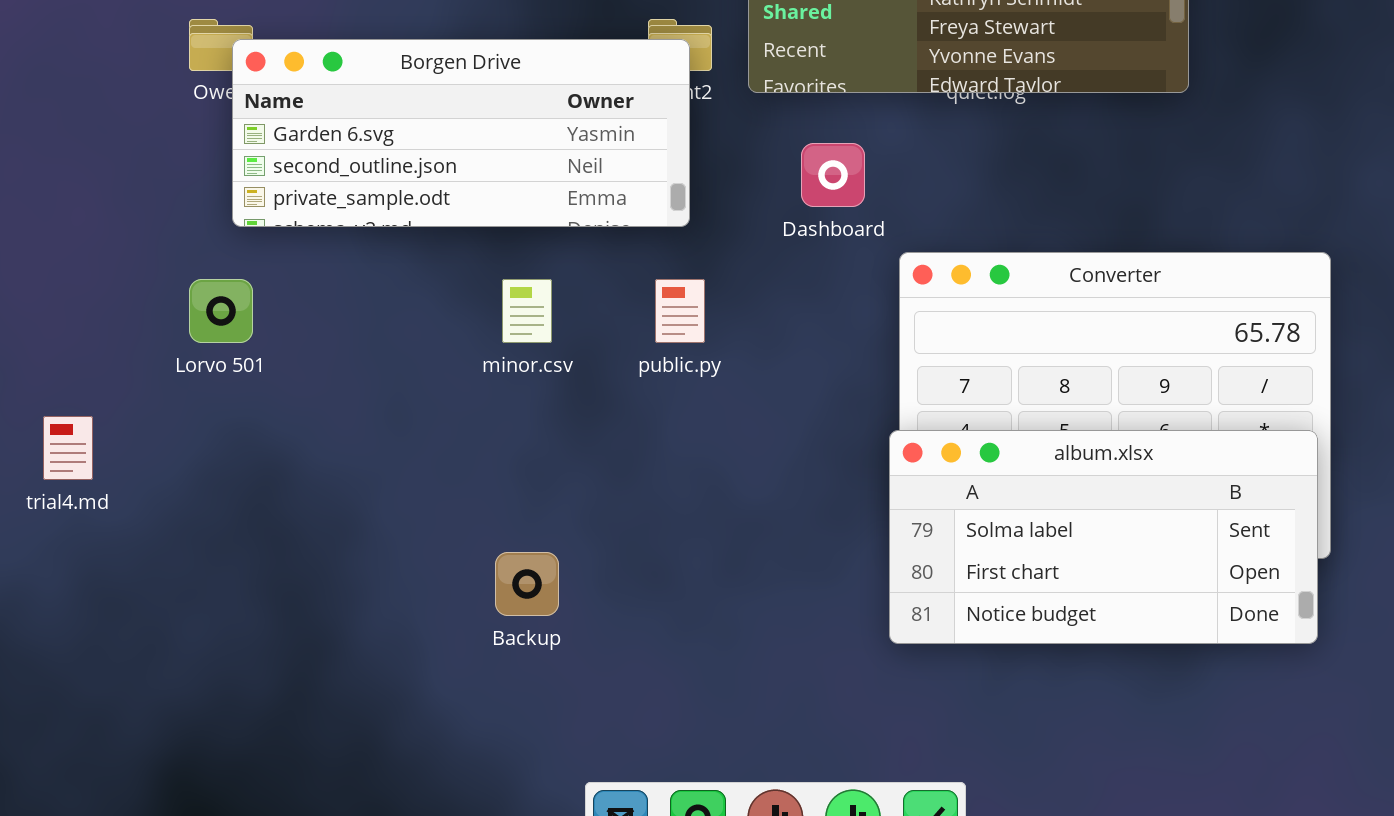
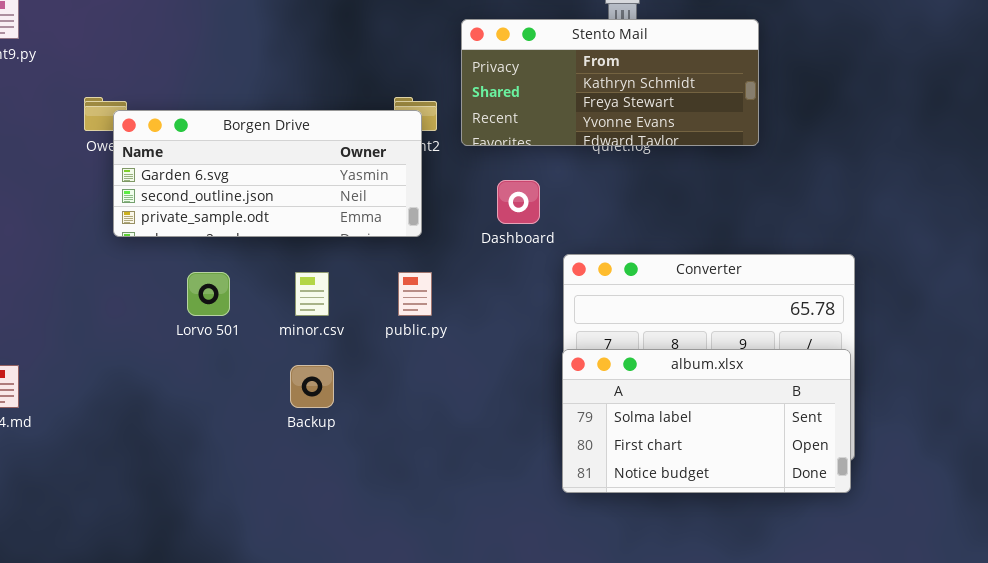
Lorvo 501: [189,279,253,343] -> [187,272,230,316], moved
album.xlsx: [889,430,1318,644] -> [562,349,851,493], moved
Backup: [495,552,559,616] -> [290,365,334,408], moved

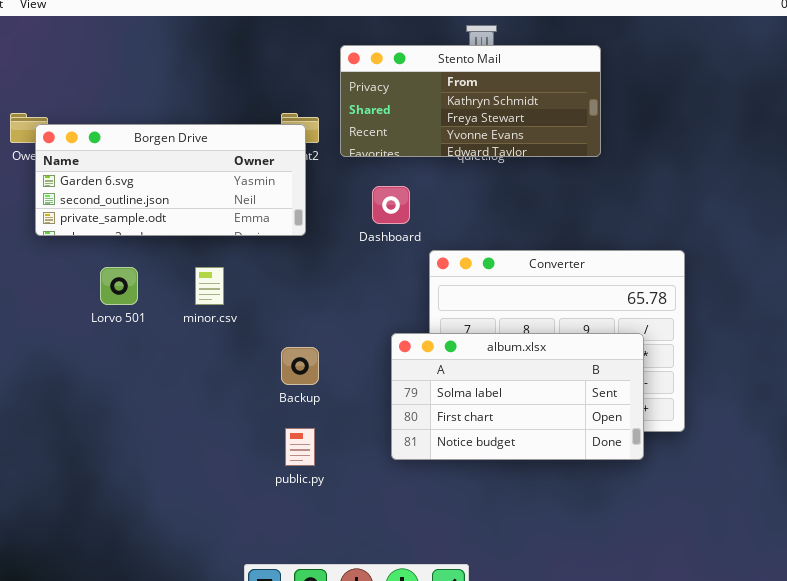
public.py: [398,272,432,316] -> [285,428,315,466], moved
album.xlsx: [562,349,851,493] -> [391,333,644,460], moved
Backup: [290,365,334,408] -> [281,347,319,385], moved

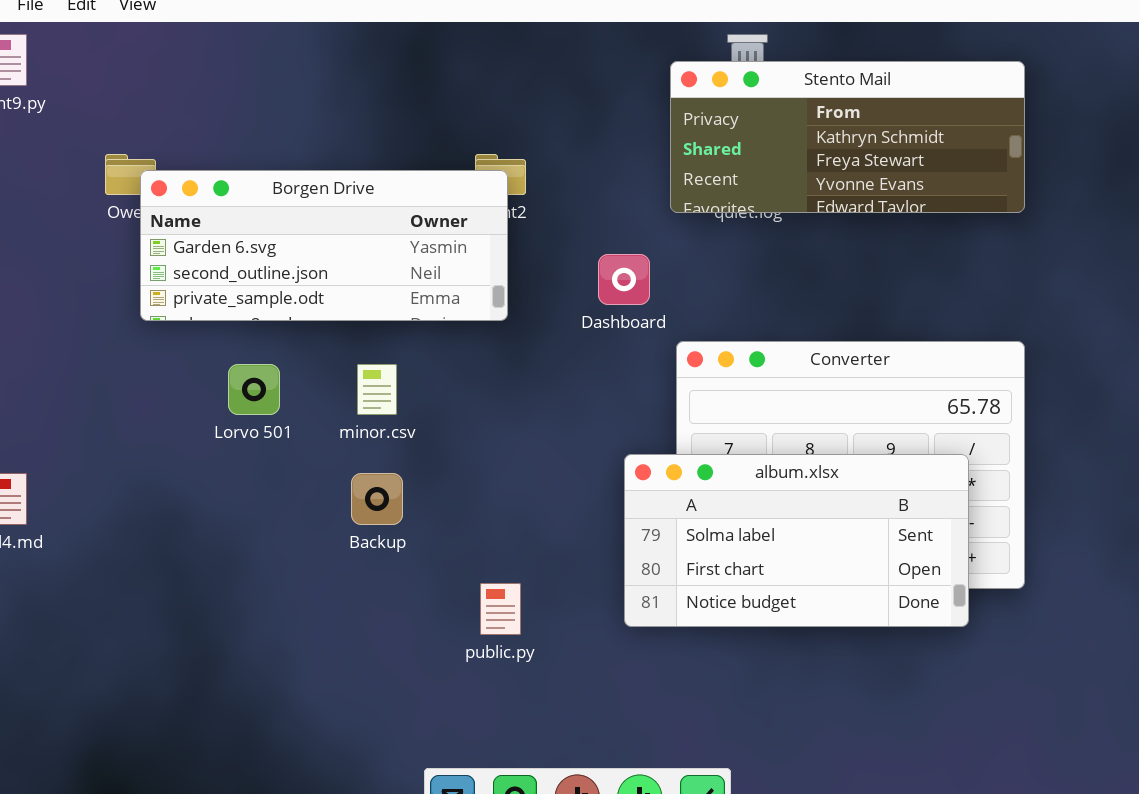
Stento Mail: [340,45,601,157] -> [670,61,1025,213], moved
Backup: [281,347,319,385] -> [351,473,403,525], moved

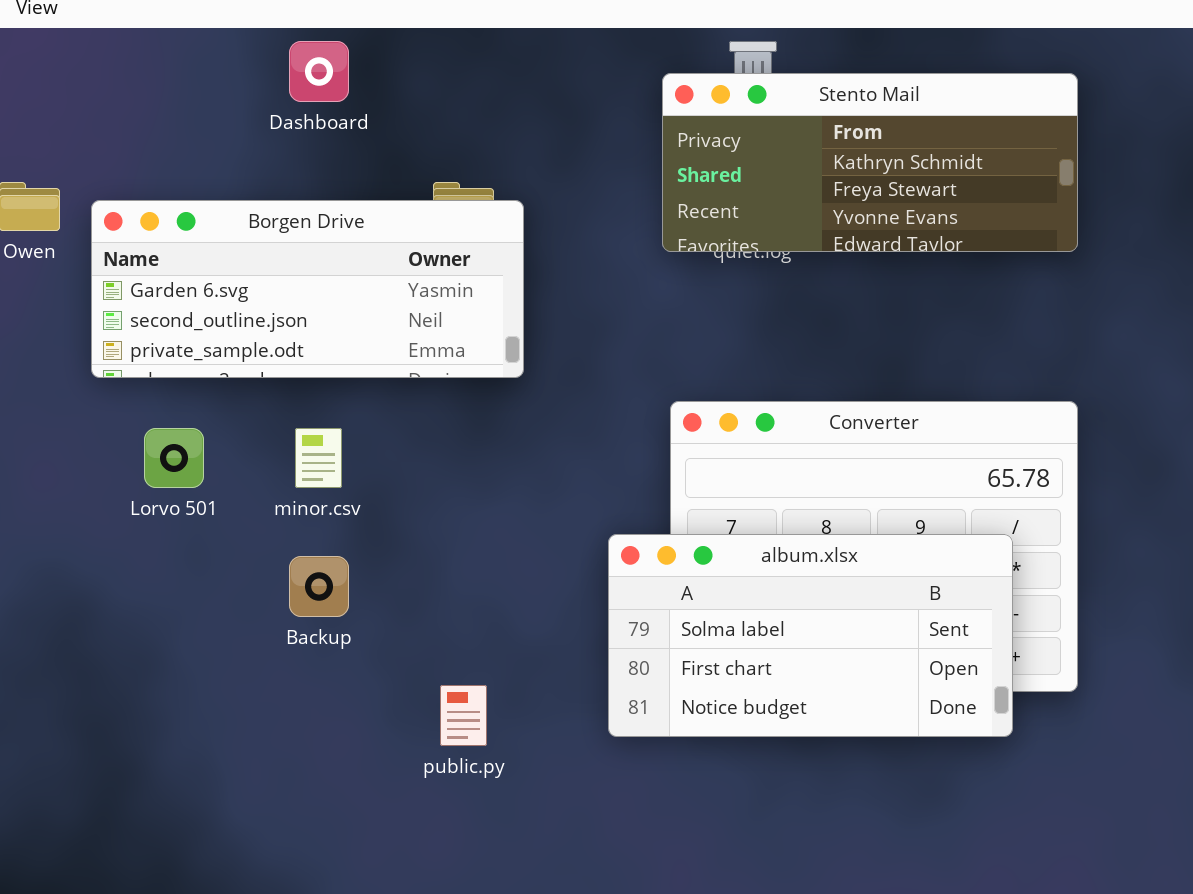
Borgen Drive: [140,170,508,321] -> [91,200,524,378], moved
Dashboard: [598,254,650,305] -> [289,41,349,102], moved

